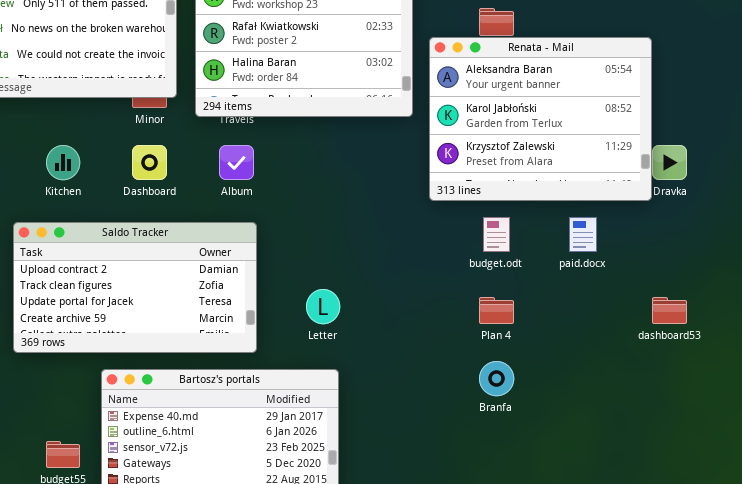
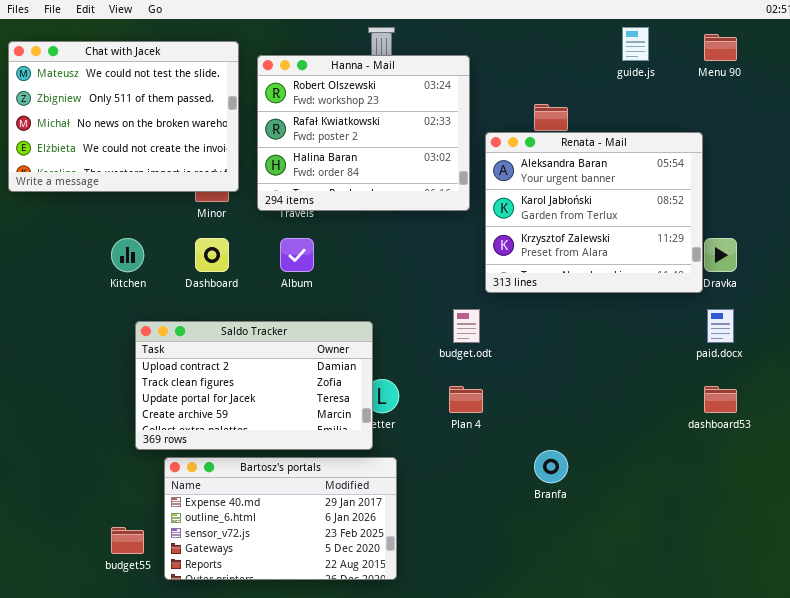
budget.odt: [483,217,510,252] -> [453,309,480,343], moved
paid.docx: [569,217,597,252] -> [707,309,734,343], moved
Saldo Tracker: [13,222,257,353] -> [135,321,373,450], moved
Plan 4: [479,297,514,324] -> [449,386,483,413], moved

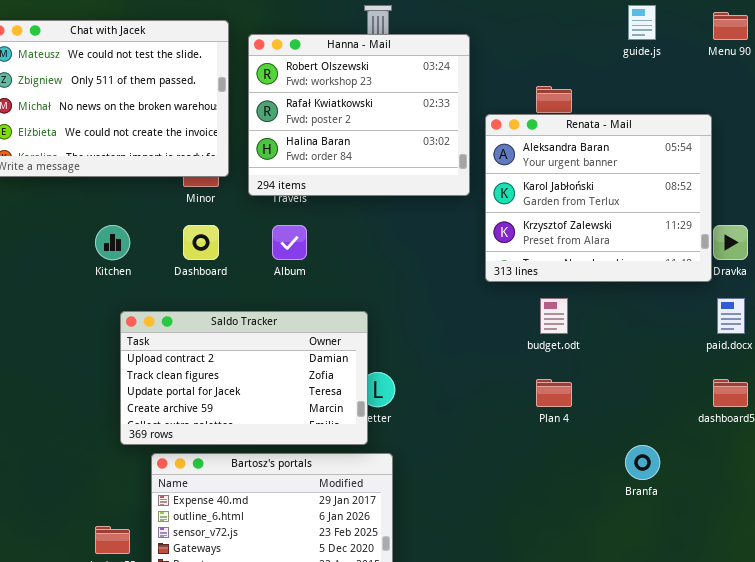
budget.odt: [453,309,480,343] -> [540,298,568,334], moved
Plan 4: [449,386,483,413] -> [536,379,572,407], moved
Branfa: [534,450,568,483] -> [625,445,660,480], moved

